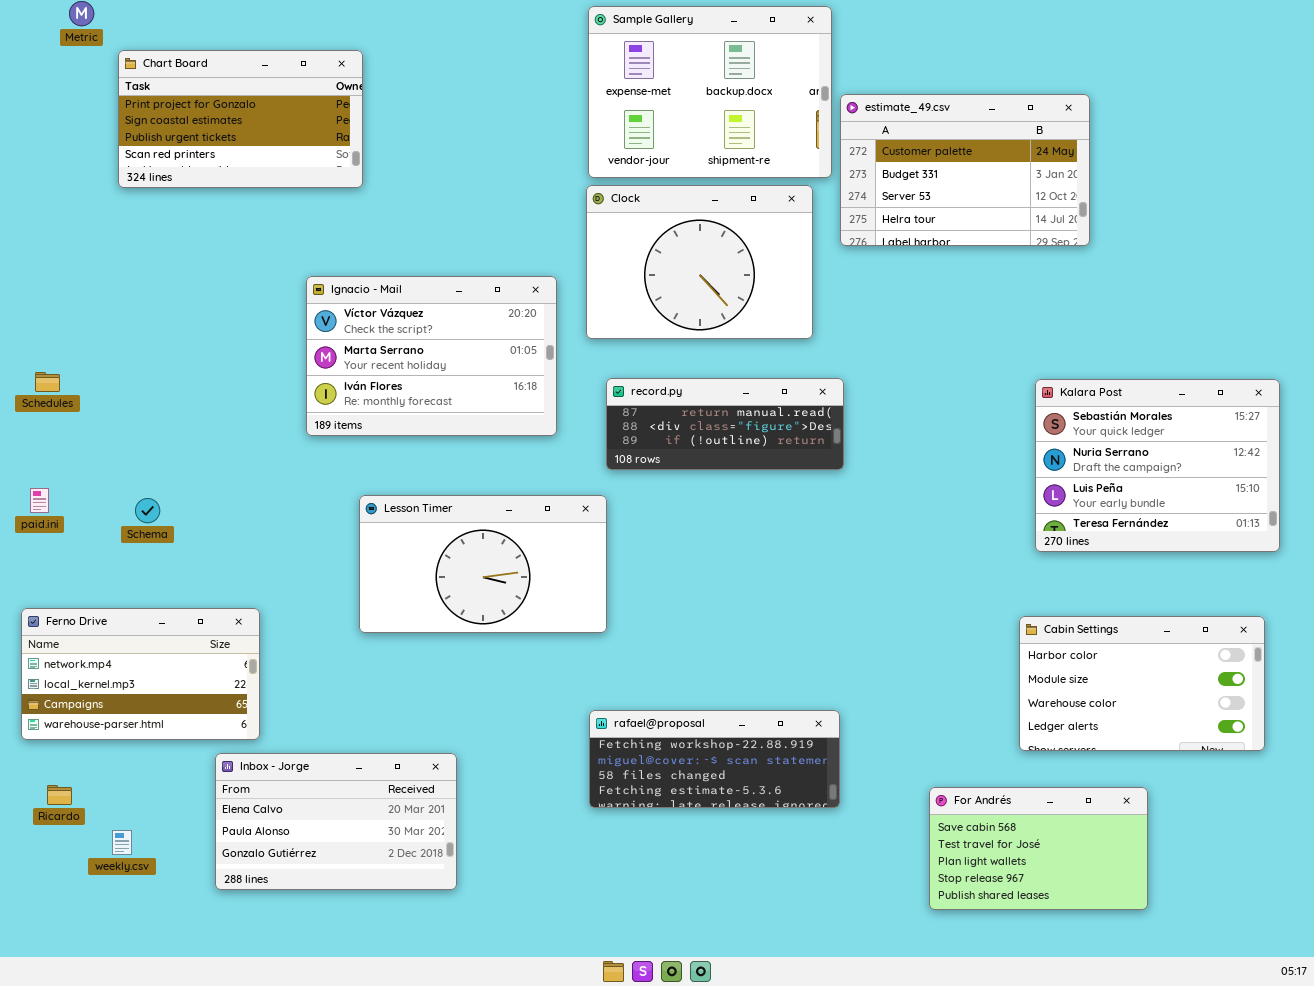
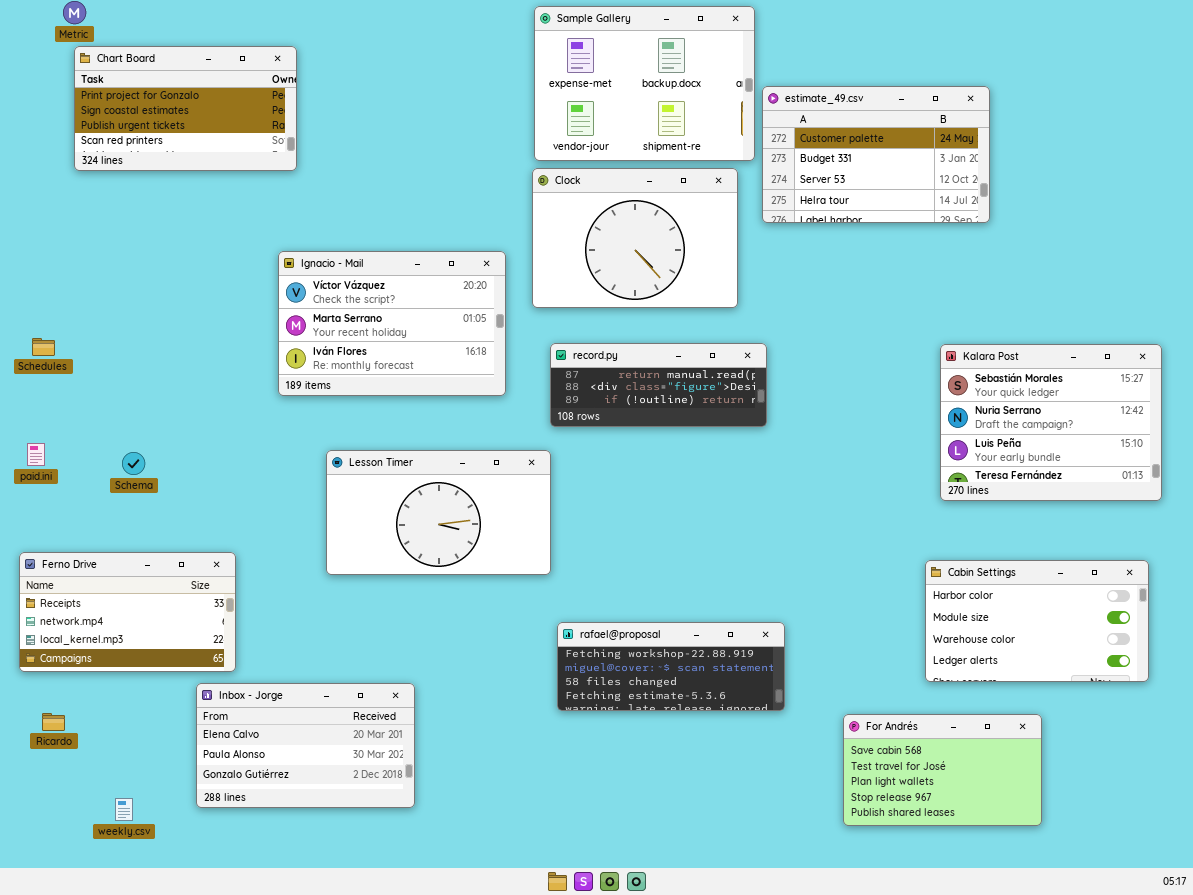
Chart Board: [118,50,363,188] -> [74,46,297,171], moved
Ferno Drive: [21,608,260,740] -> [19,552,236,672], scrolled up 1 row
rafael@proposal: [589,710,840,808] -> [557,622,785,711], moved
weekly.csv: [112,830,132,855] -> [115,798,133,821], moved

